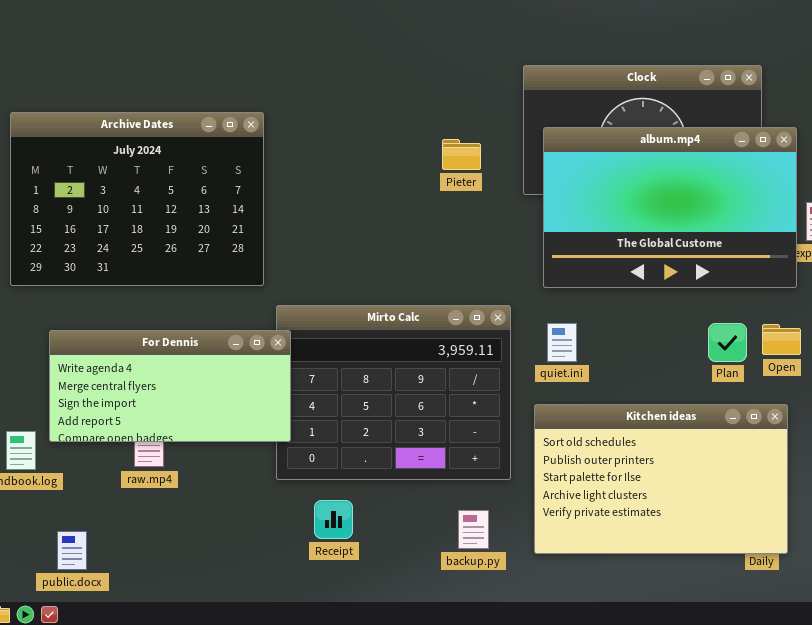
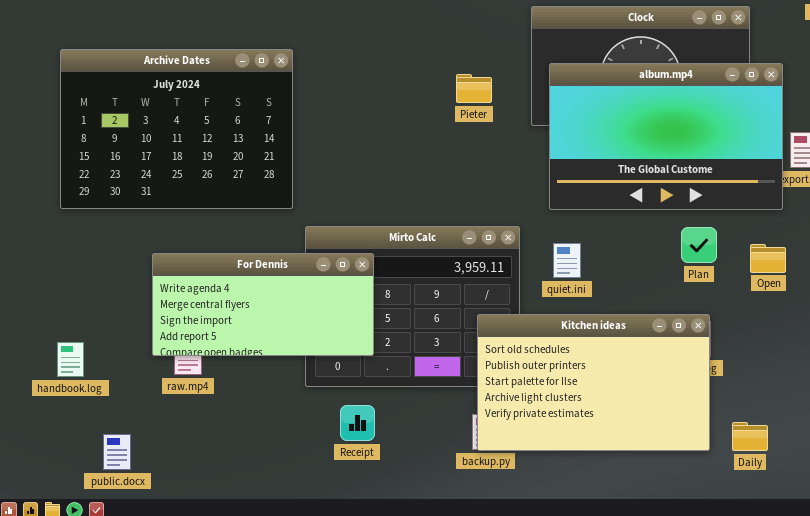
Plan: [708,323,747,362] -> [681,227,717,263], moved
For Dennis: [49,330,291,442] -> [152,253,374,356], moved
Kitchen ideas: [534,404,788,554] -> [477,314,710,451], moved

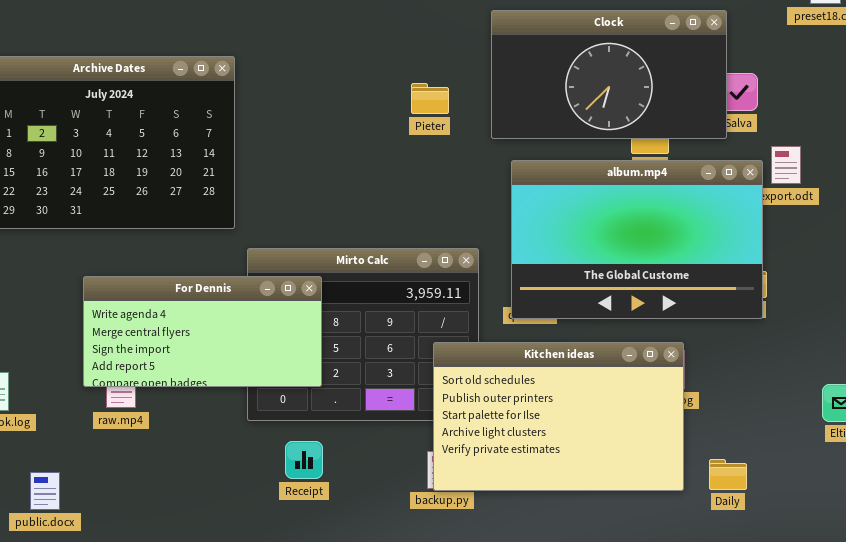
album.mp4: [549,63,783,210] -> [511,160,763,319], moved

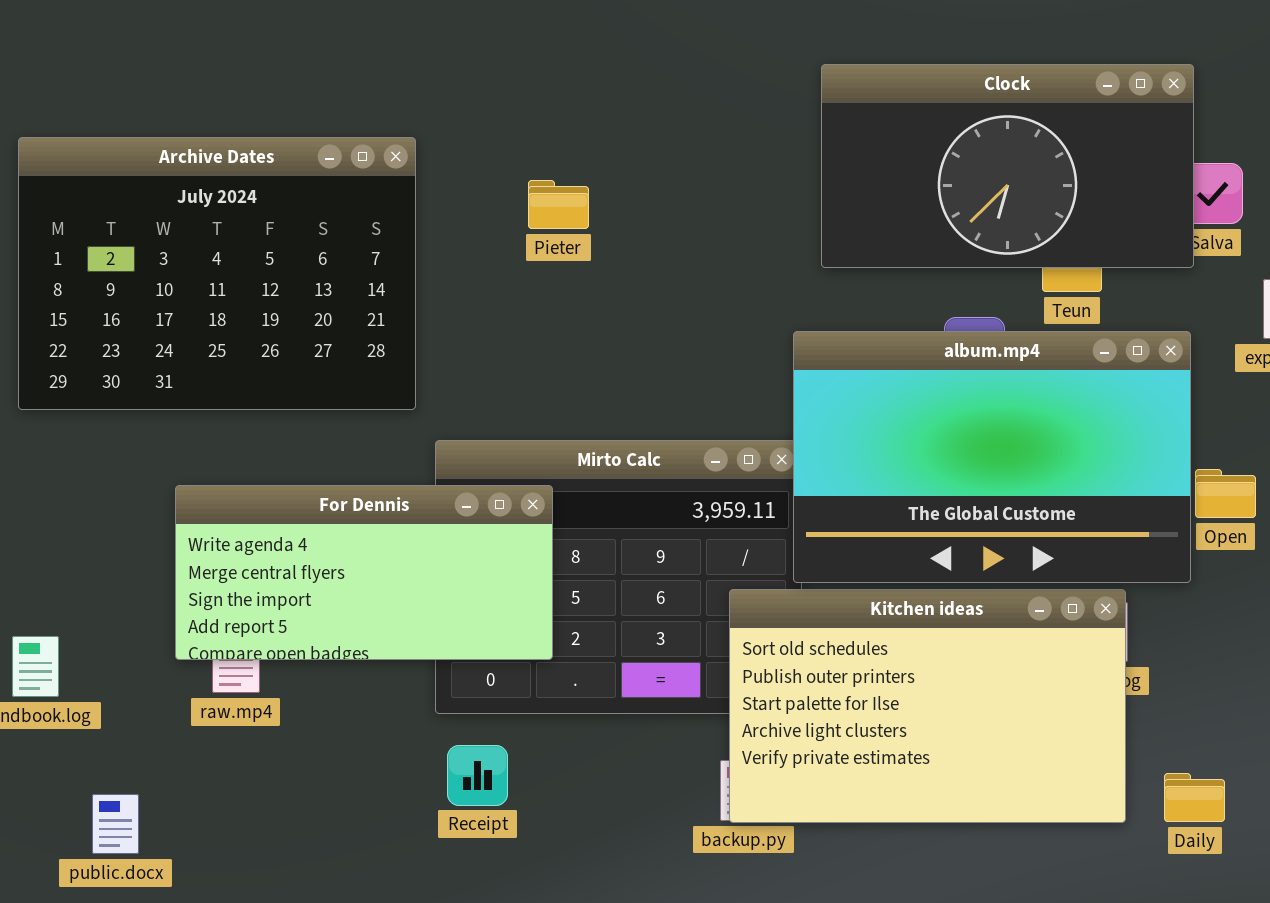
Pieter: [411,83,449,114] -> [528,180,589,229], moved
album.mp4: [511,160,763,319] -> [793,331,1191,583], moved
Receipt: [285,441,323,479] -> [447,745,508,806], moved

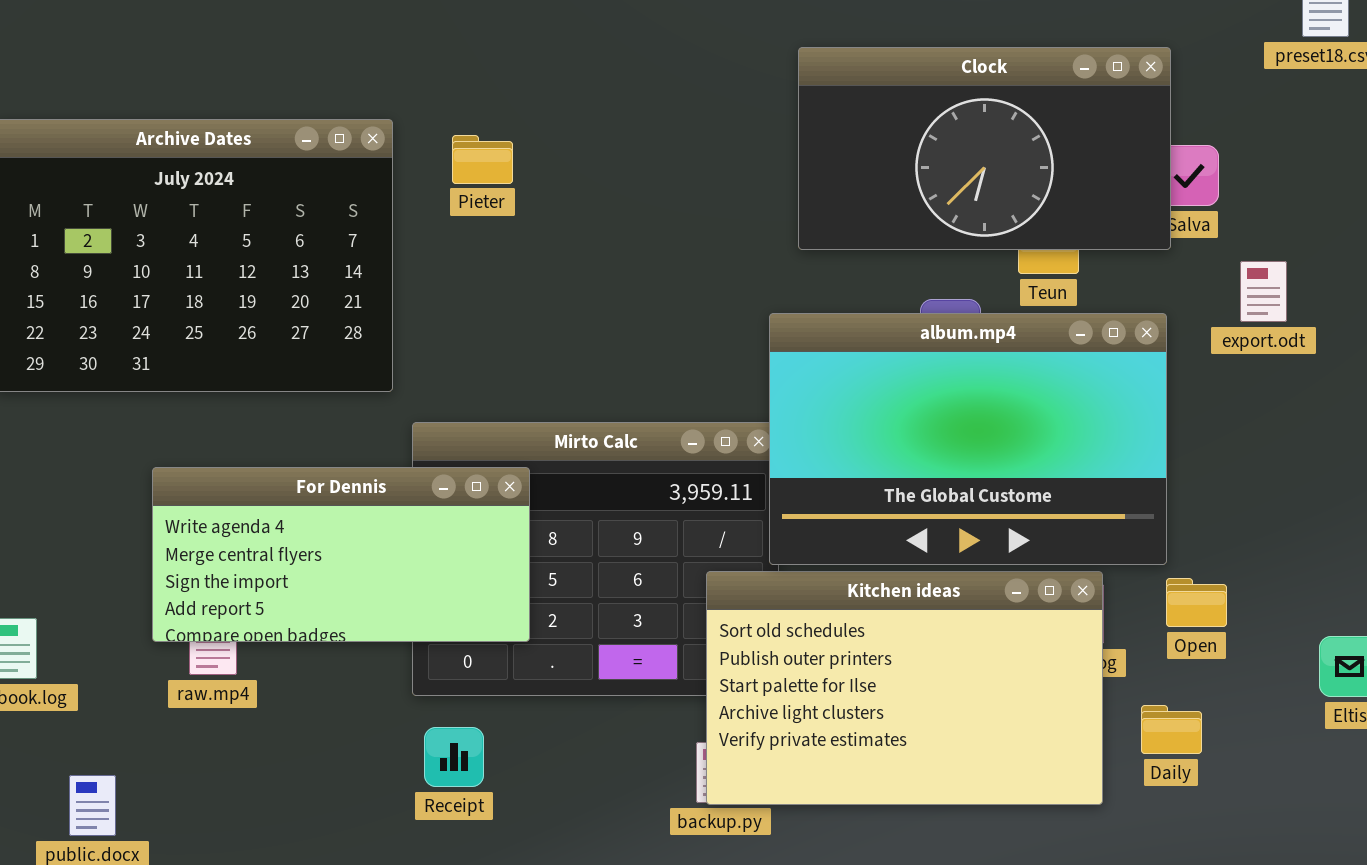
Pieter: [528,180,589,229] -> [452,135,513,184], moved
Open: [1195,469,1256,518] -> [1166,578,1227,627], moved
Daily: [1164,773,1225,822] -> [1141,705,1202,754], moved

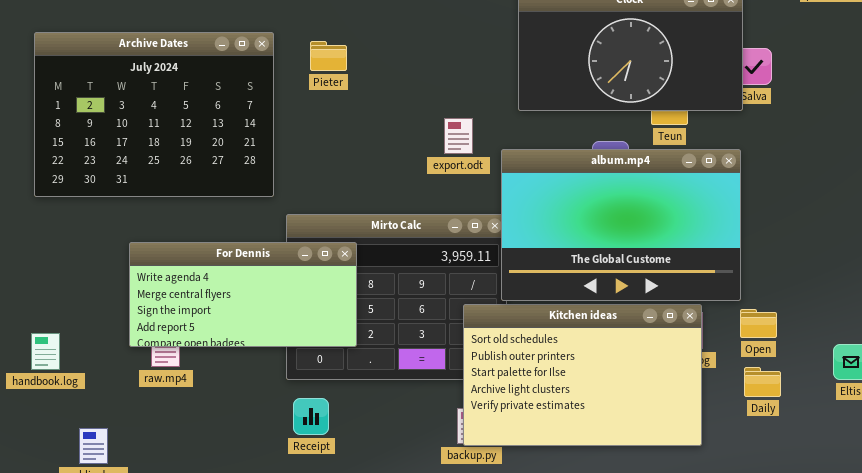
export.odt: [1240,261,1287,322] -> [444,118,473,154], moved
Daily: [1141,705,1202,754] -> [744,367,781,397], moved

